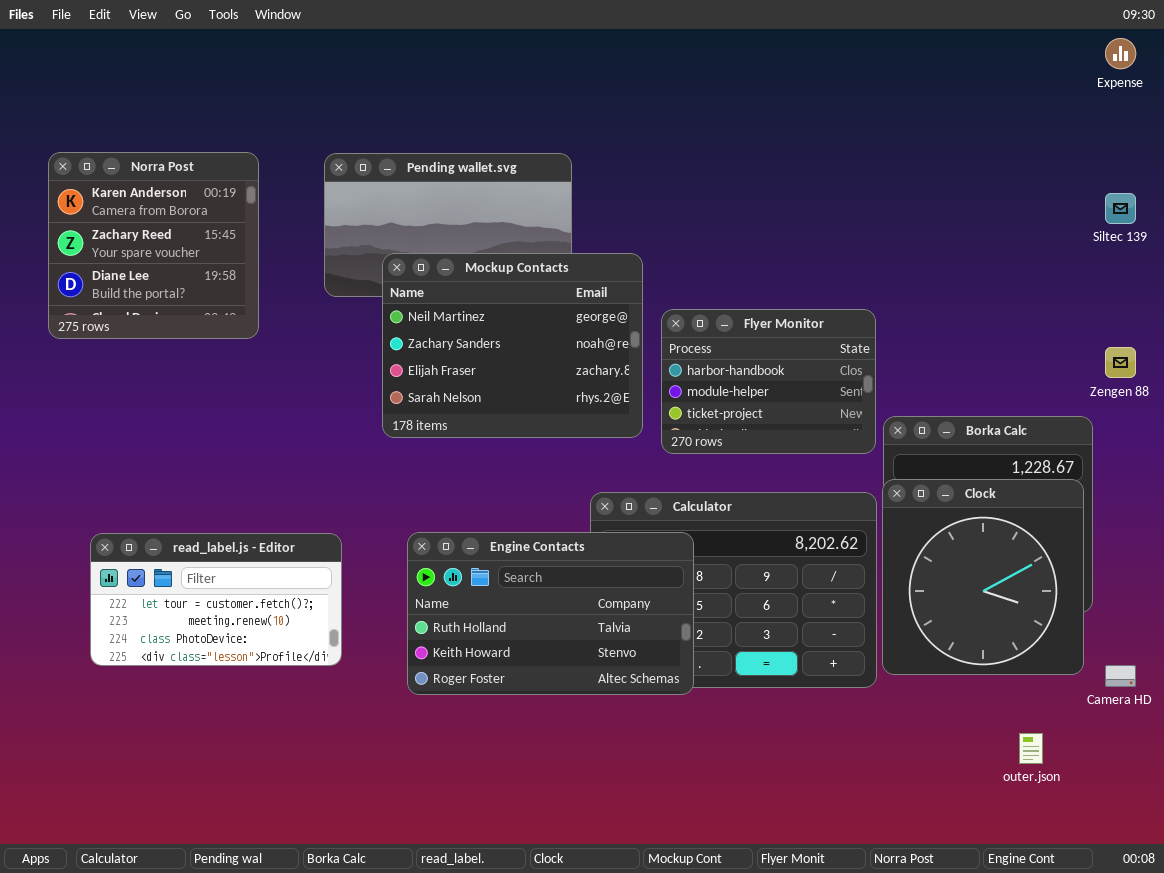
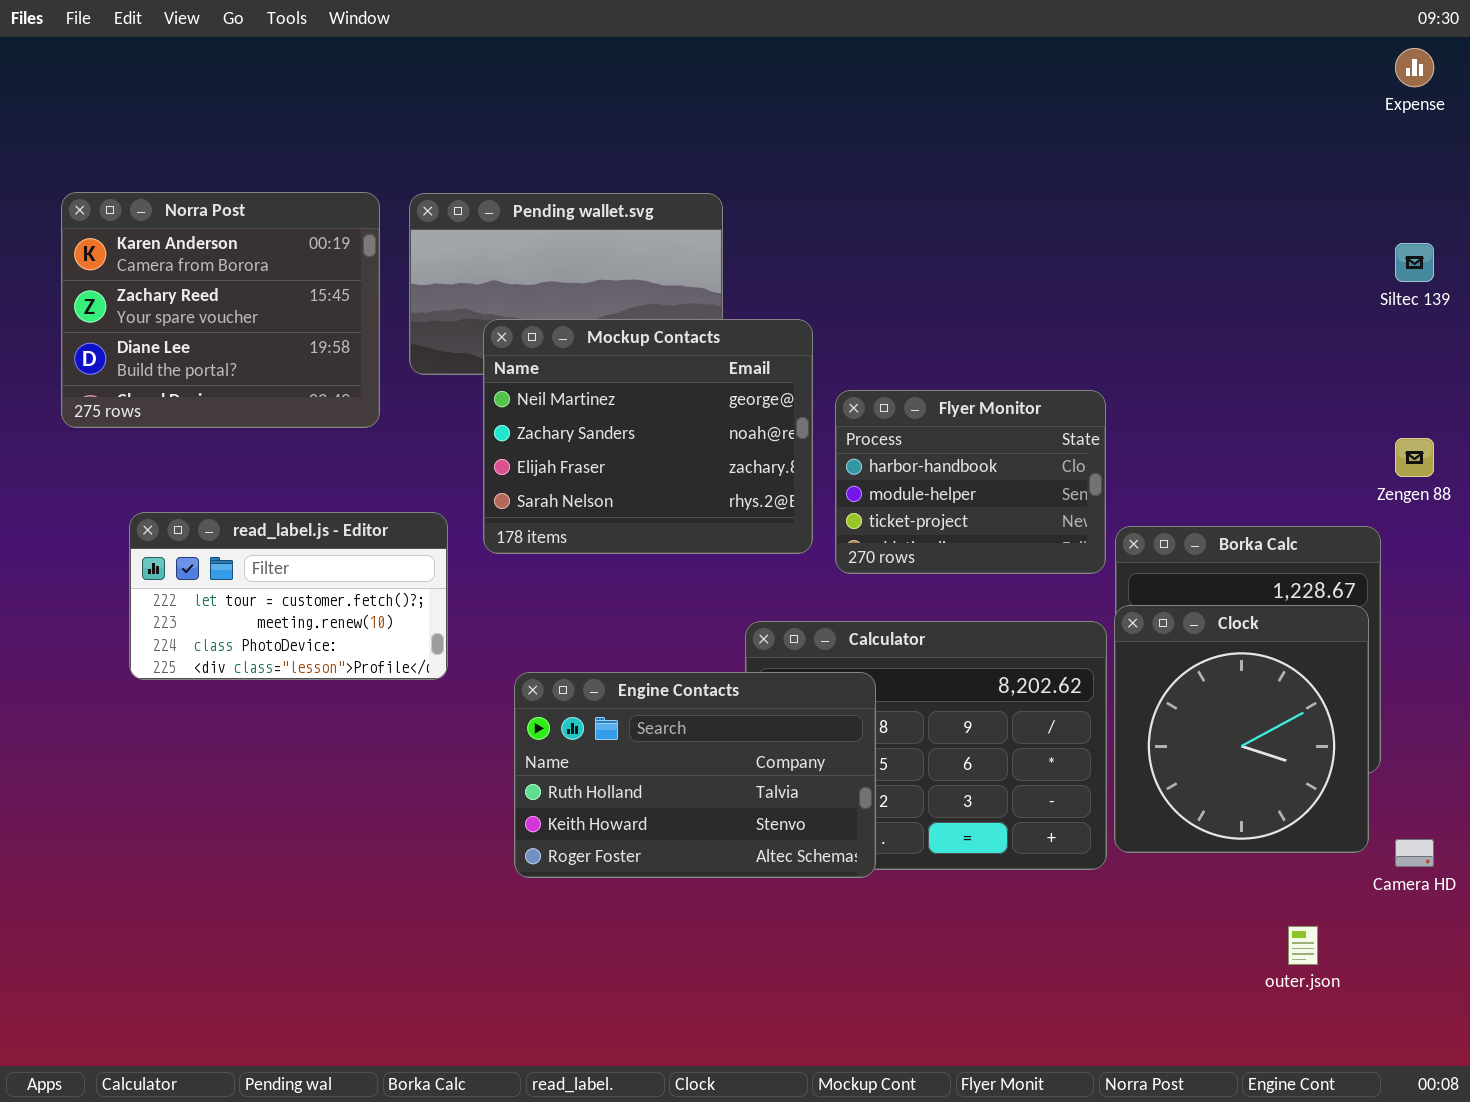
Norra Post: [48,152,259,339] -> [61,192,380,428], resized
read_label.js - Editor: [90,533,342,666] -> [129,512,448,680], moved

